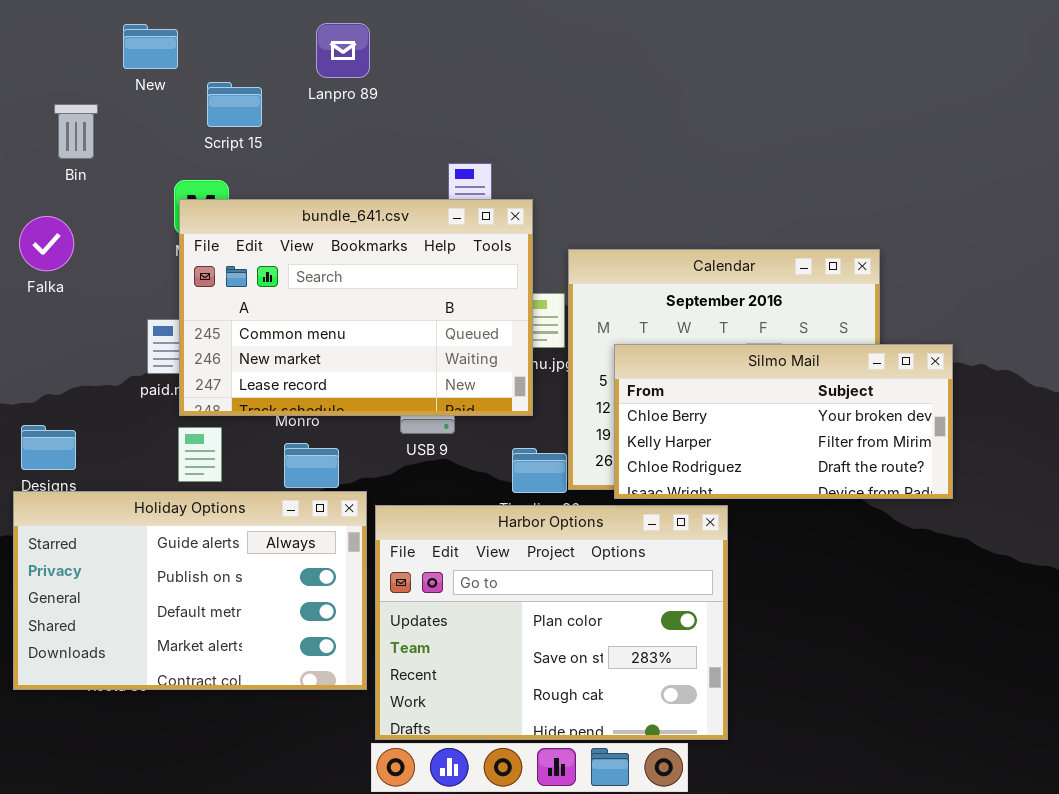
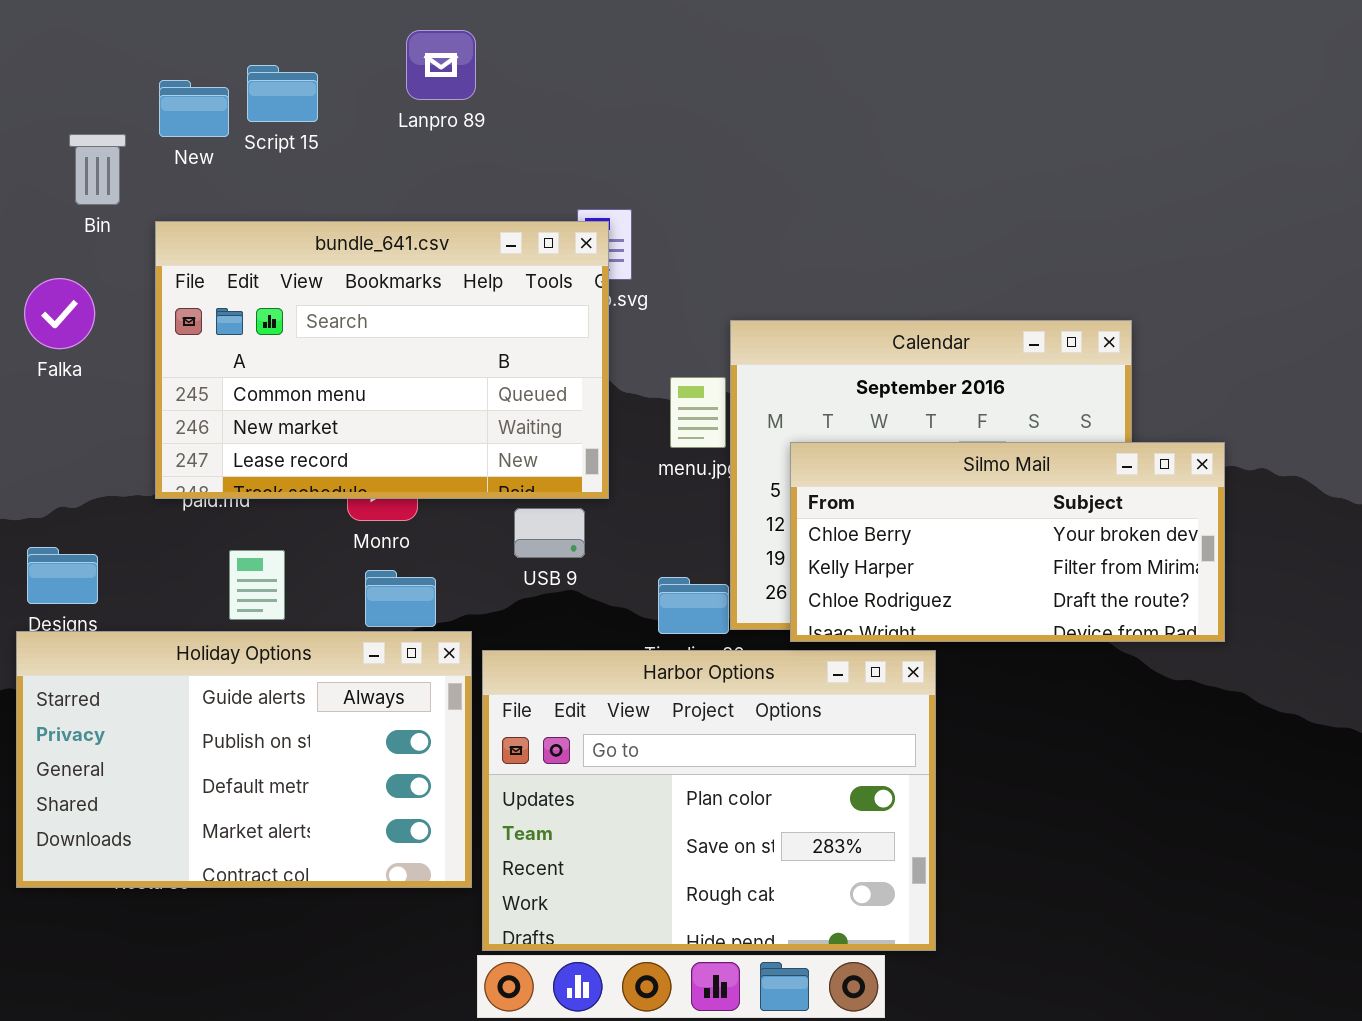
New: [123,24,178,69] -> [159,80,229,137], moved
Script 15: [207,82,262,127] -> [247,65,318,122], moved
bundle_641.csv: [179,199,533,416] -> [155,221,609,499], moved

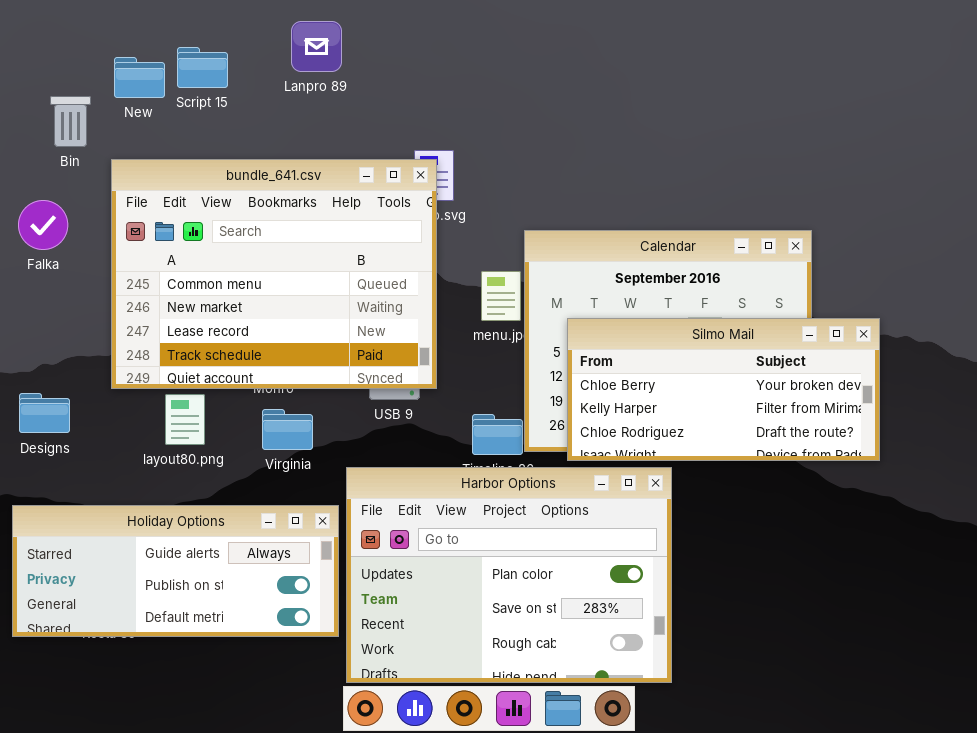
bundle_641.csv: [155,221,609,499] -> [111,159,437,389], resized
Holiday Options: [16,631,472,888] -> [12,505,339,637], resized

